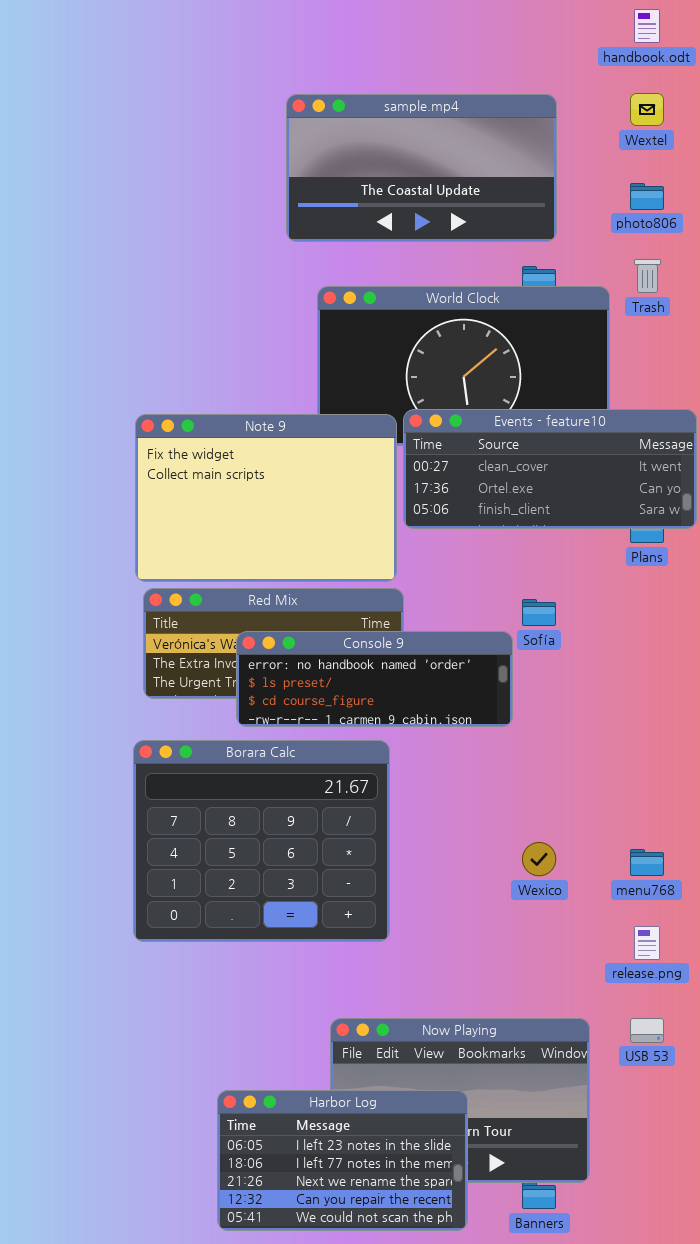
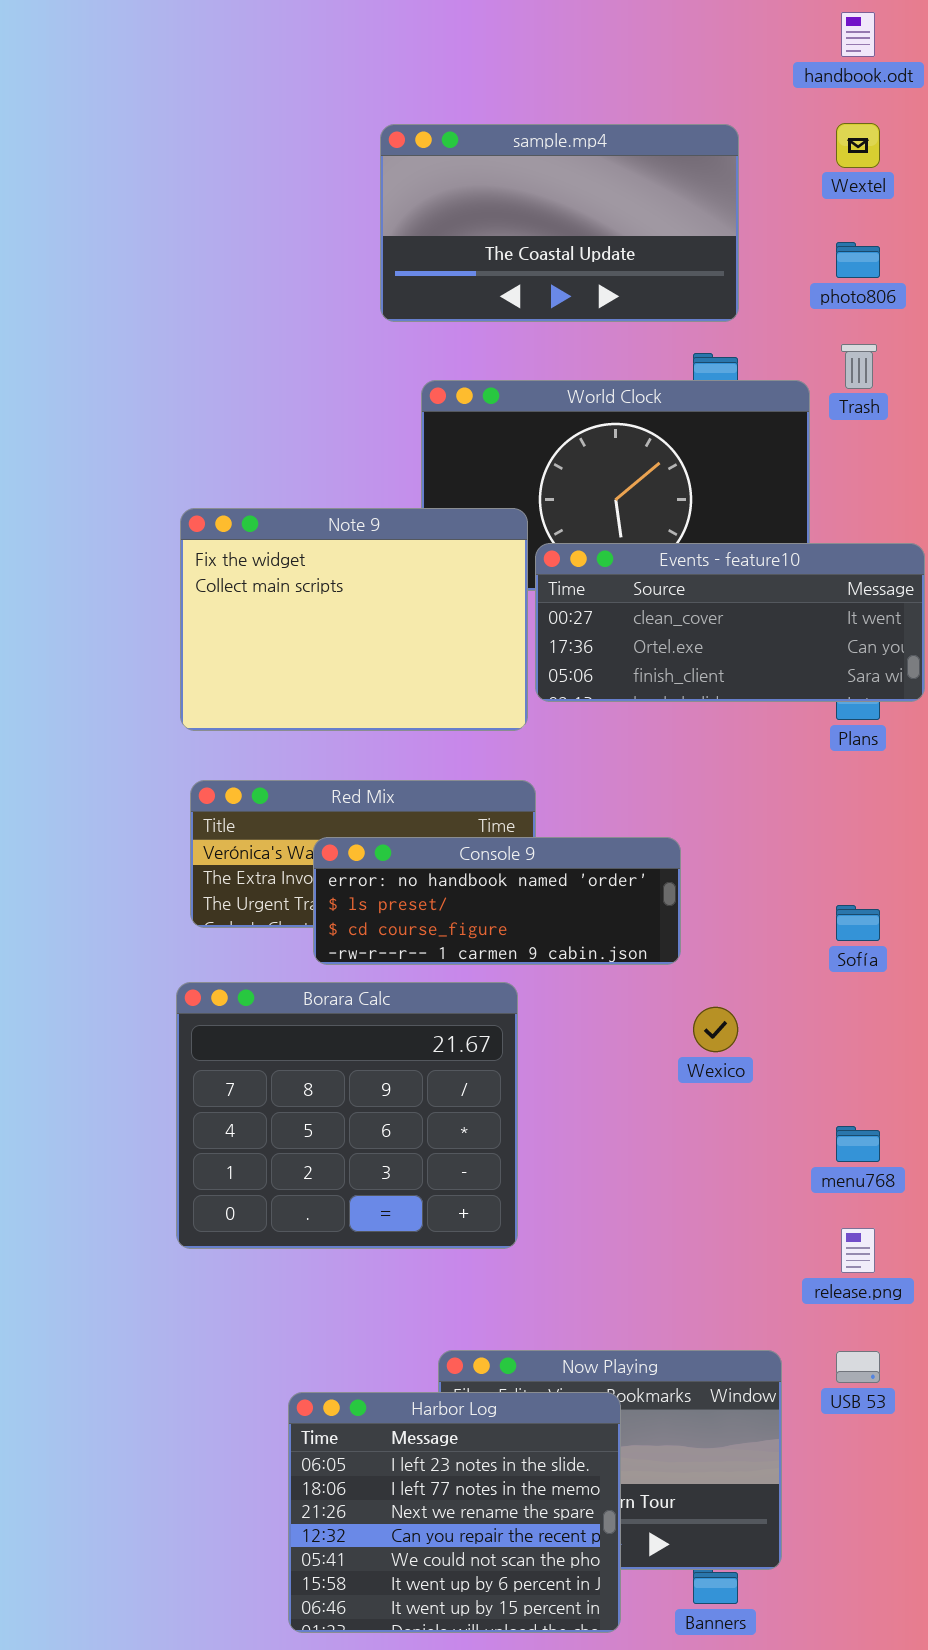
Note 9: [135,414,397,582] -> [180,508,528,731], moved
Sofía: [522,599,556,626] -> [836,905,880,941], moved
Wexico: [522,842,556,876] -> [693,1007,738,1052], moved
Harbor Log: [217,1090,468,1231] -> [288,1392,621,1633], resized

